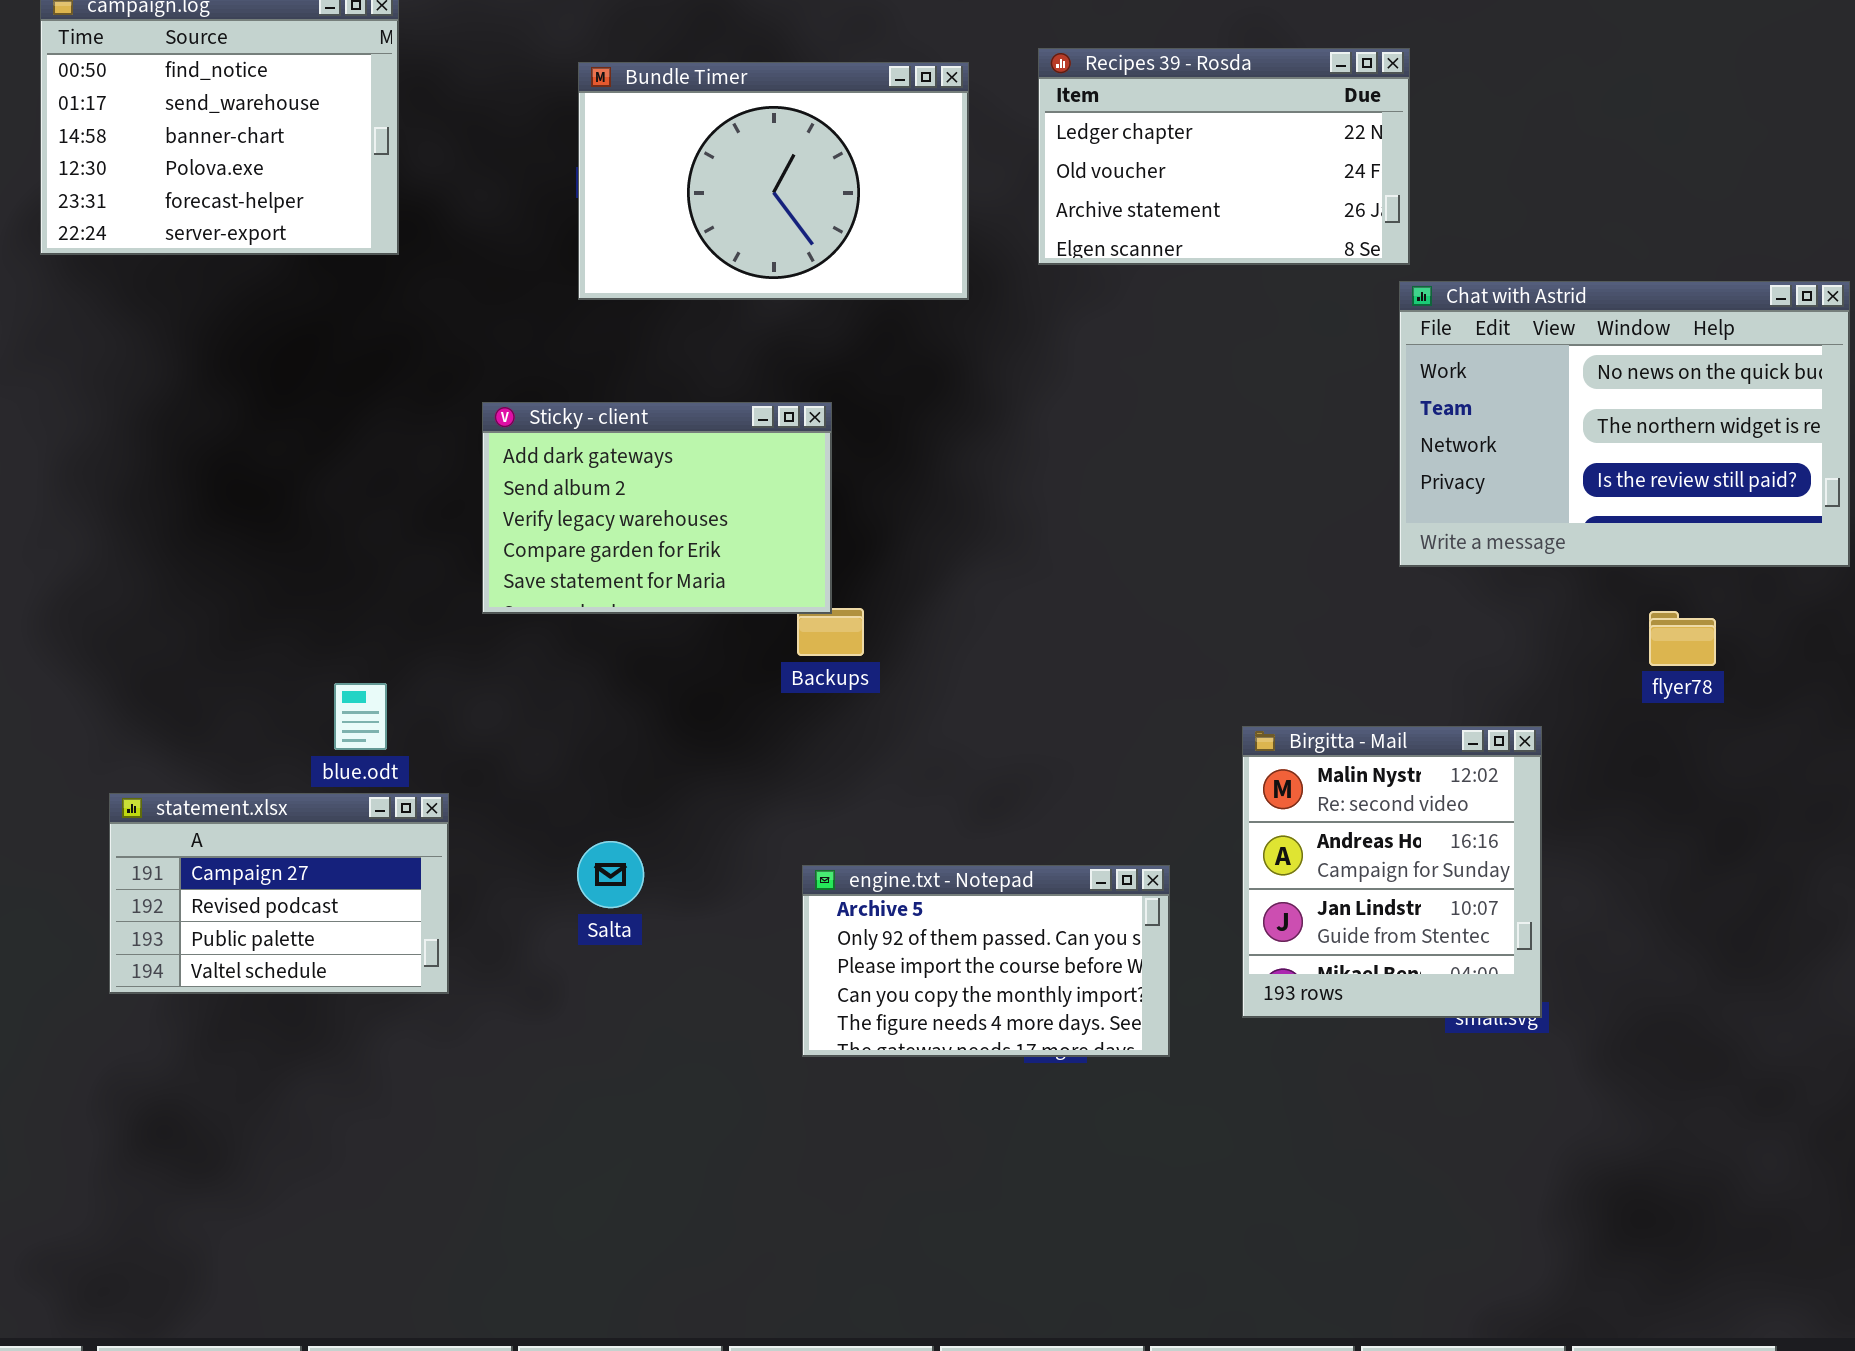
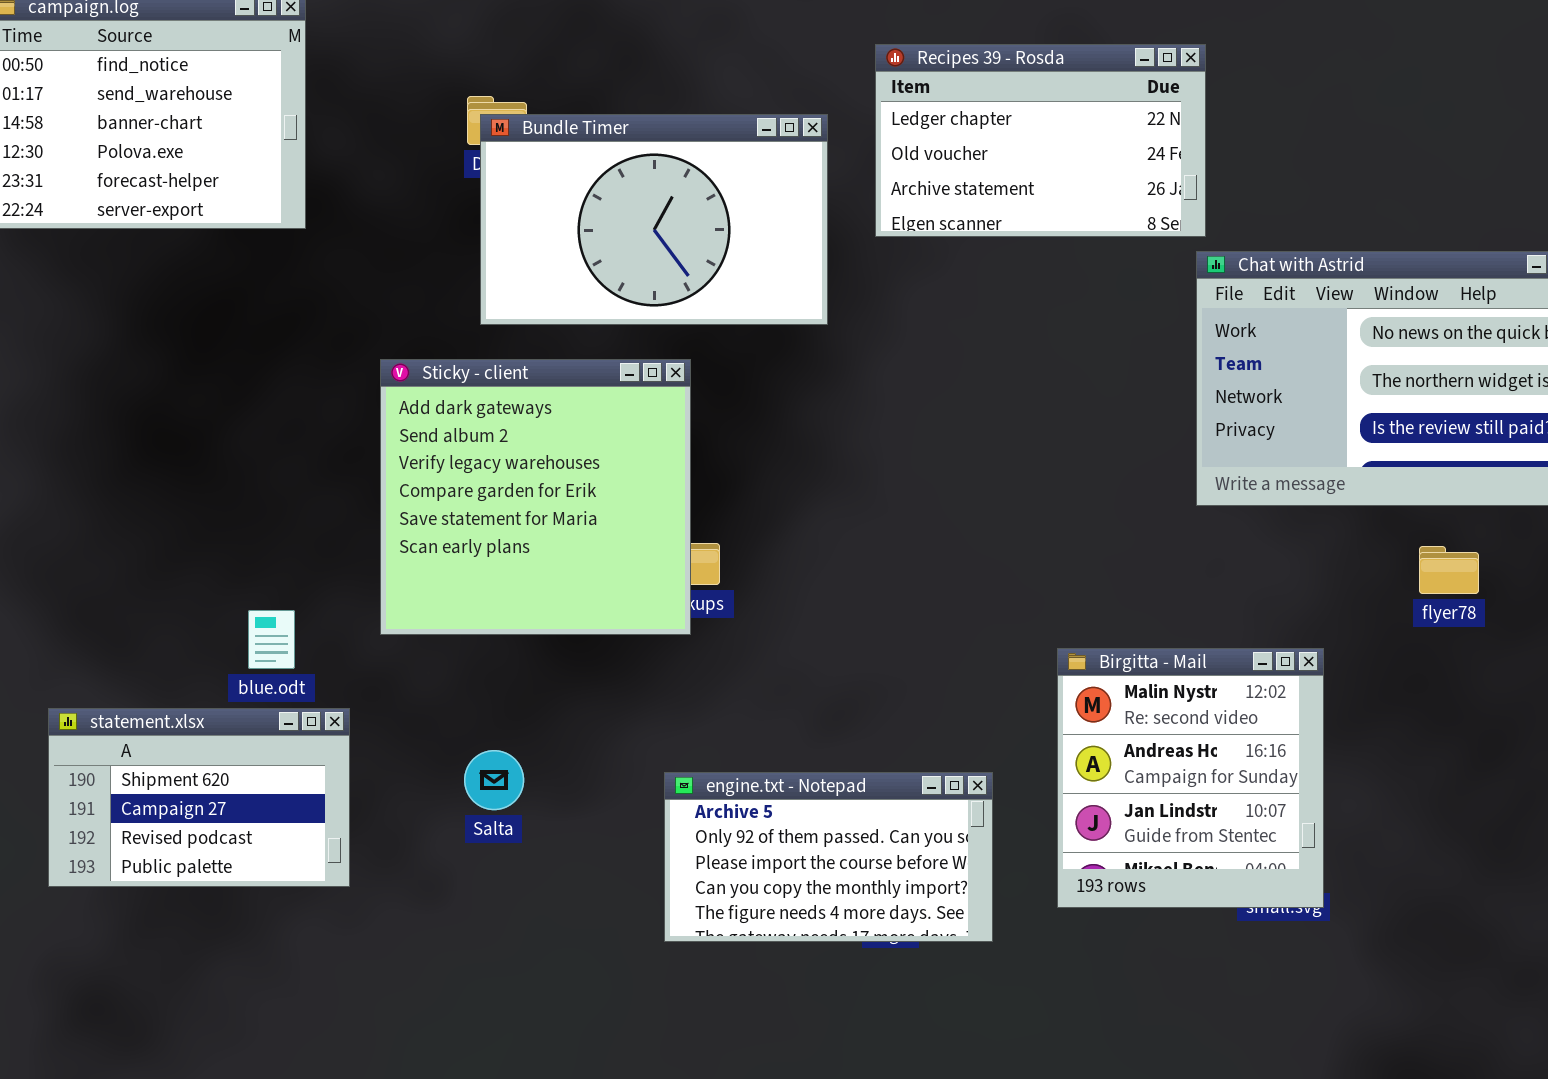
Bundle Timer: [578,62,969,300] -> [480,114,828,325], moved
Sticky - client: [482,402,832,614] -> [380,359,691,635], resized
statement.xlsx: [109,793,449,994] -> [48,708,350,887], scrolled up 1 row

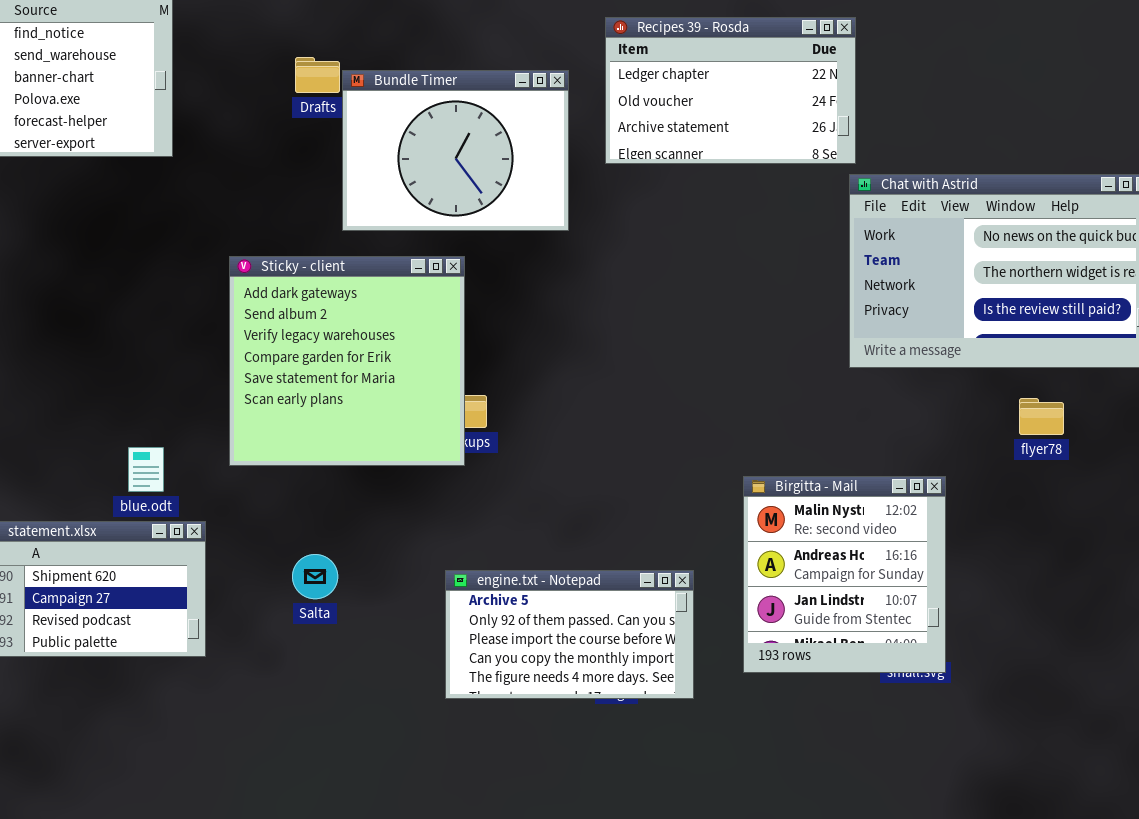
Bundle Timer: [480,114,828,325] -> [342,70,569,231], resized

